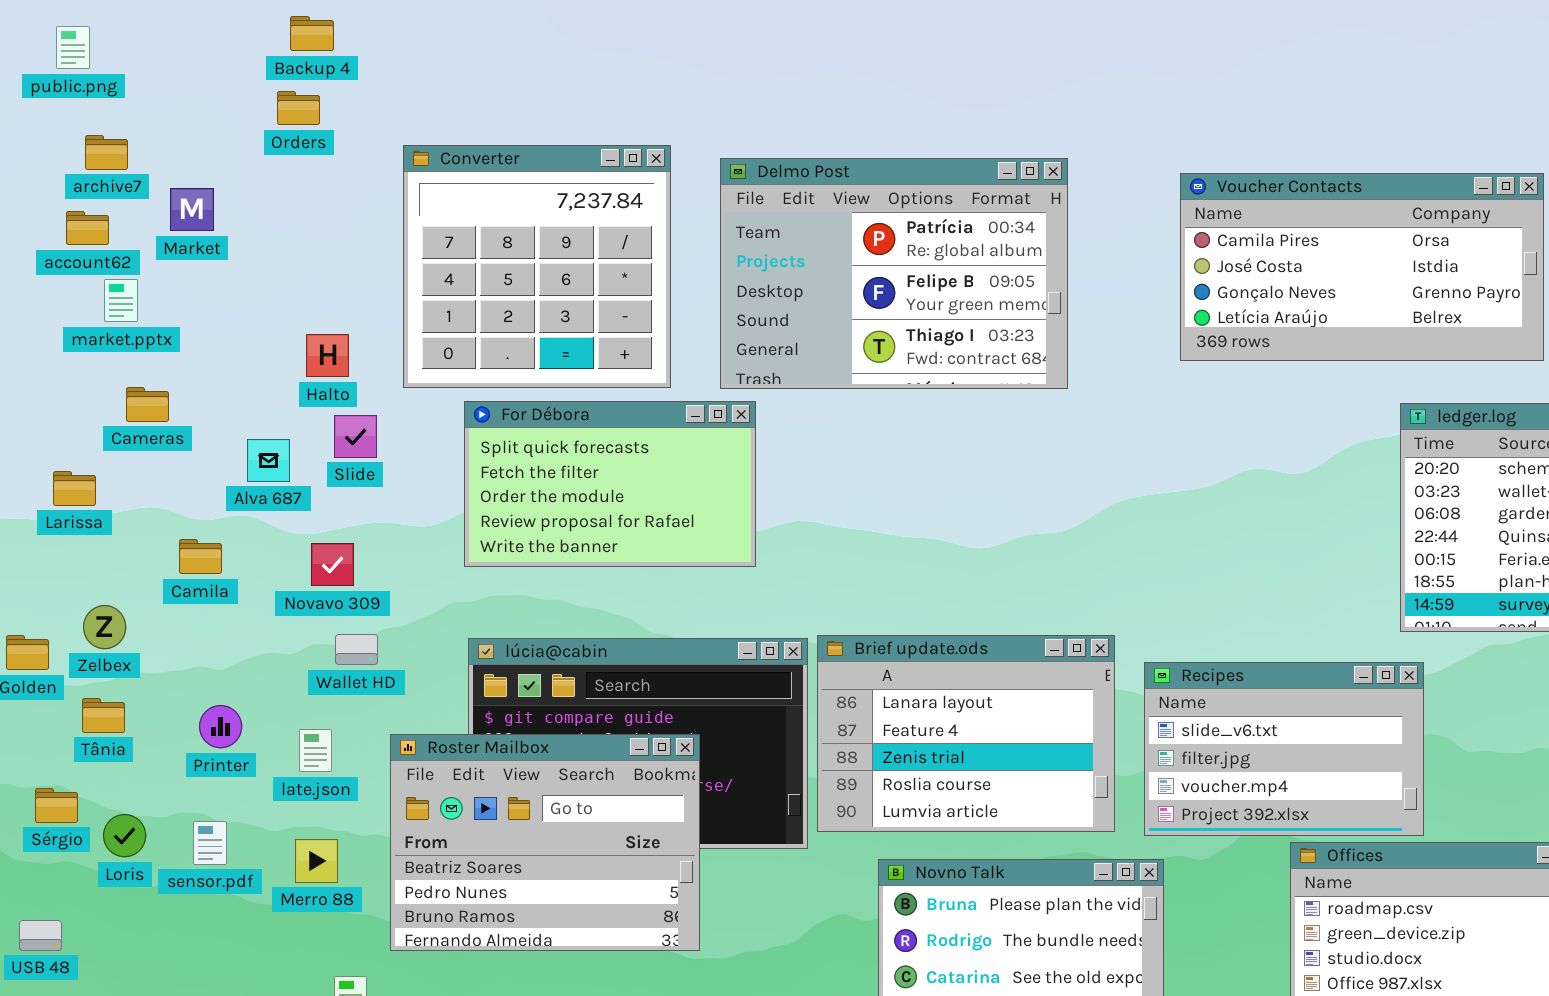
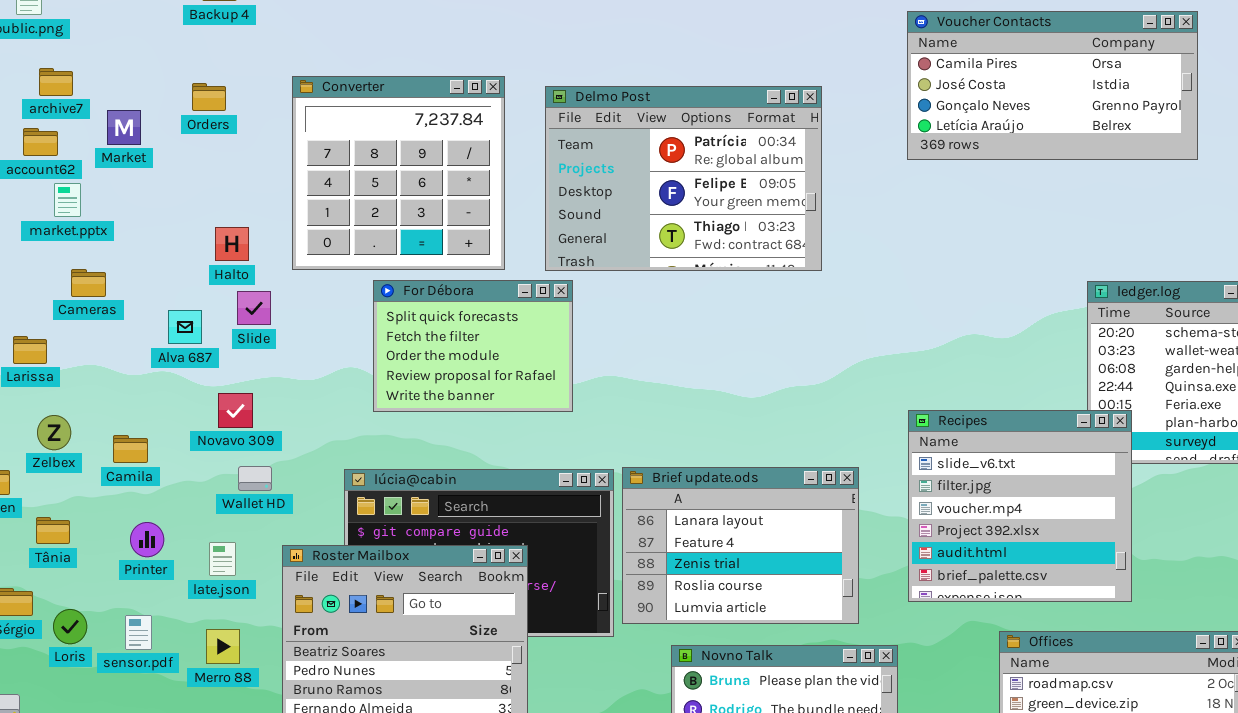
Orders: [277,91,320,125] -> [192,83,226,111], moved
Voucher Contacts: [1180,173,1544,361] -> [907,11,1198,160], moved
For Débora: [464,401,756,567] -> [373,280,573,412], resized
Camila: [179,539,222,574] -> [113,435,148,463], moved
Zelbex: [83,605,126,649] -> [37,415,71,450], moved
Recipes: [1144,662,1424,836] -> [908,410,1132,602], moved, resized

